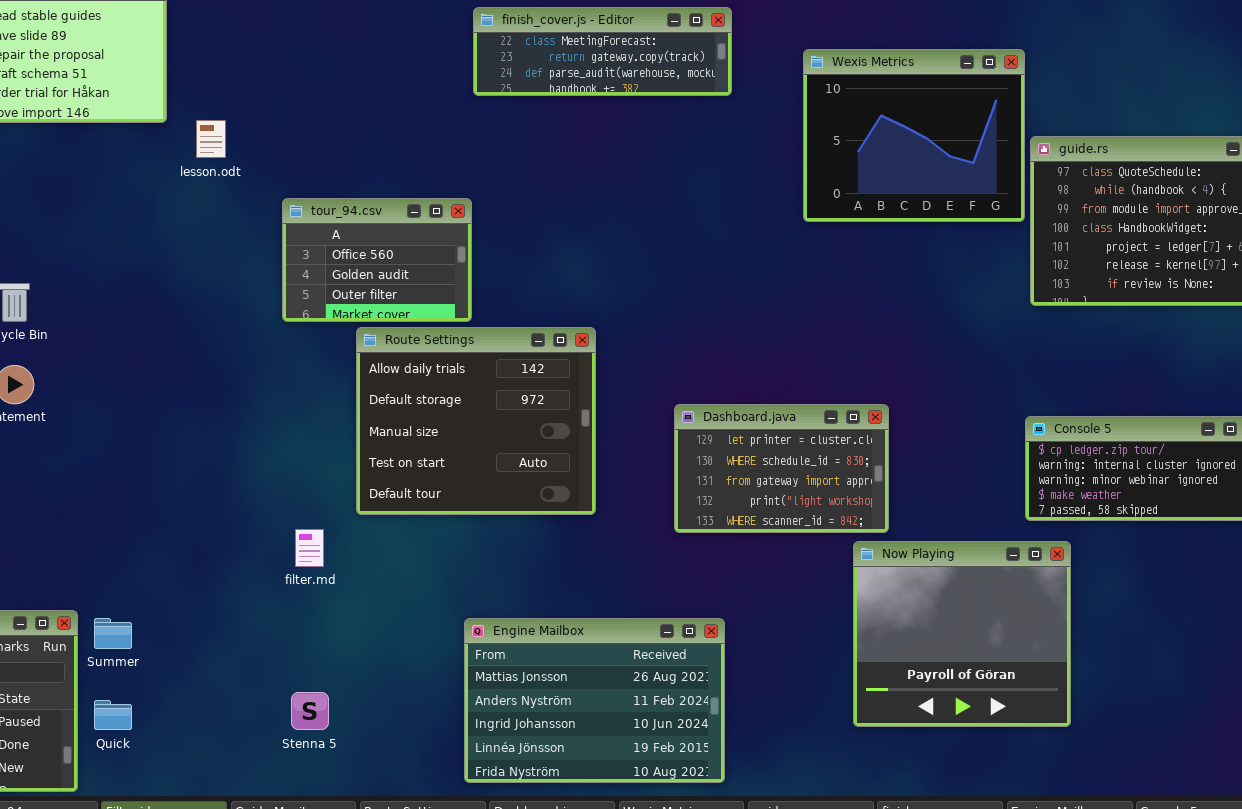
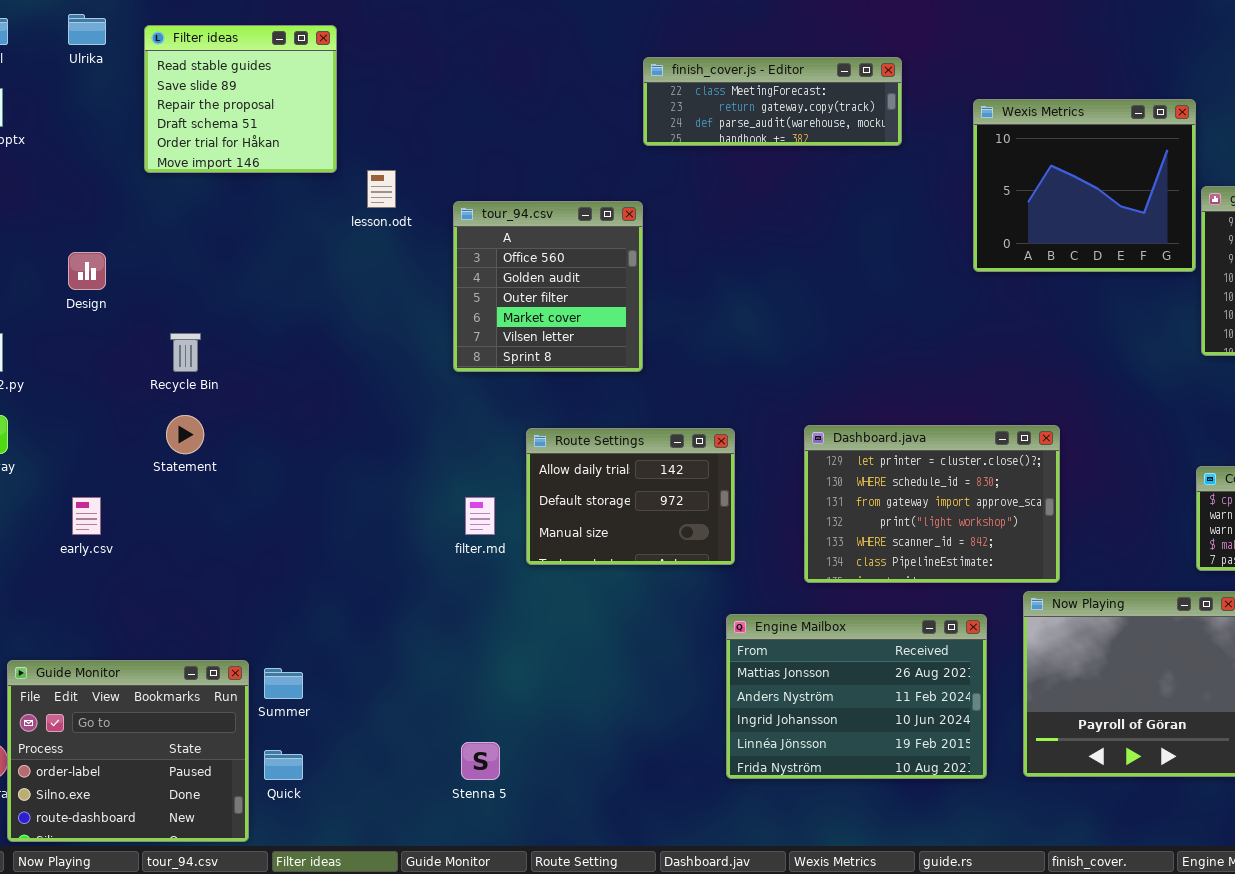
tour_94.csv: [282,198,472,322] -> [453,201,643,372], resized
Route Settings: [356,327,596,515] -> [526,428,735,565], resized
Dashboard.java: [674,404,889,533] -> [804,425,1060,583], resized
filter.md: [295,529,324,567] -> [465,497,495,535], moved
Engine Mailbox: [464,618,725,783] -> [726,614,987,779], moved

